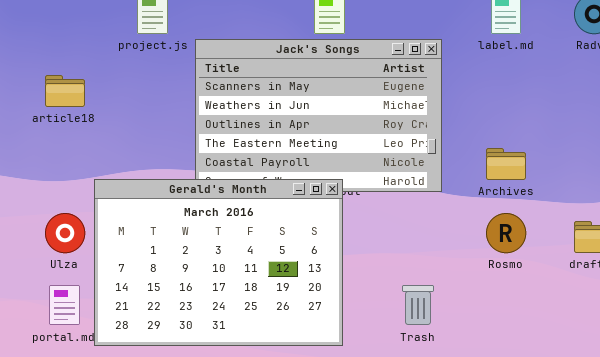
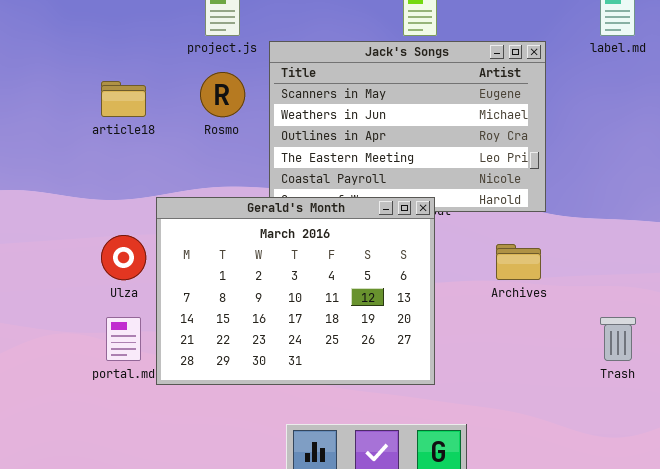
Archives: [486,148,526,180] -> [496,244,541,280], moved
Rosmo: [486,213,526,253] -> [200,72,245,117], moved
Trash: [402,285,434,325] -> [600,317,636,361], moved

